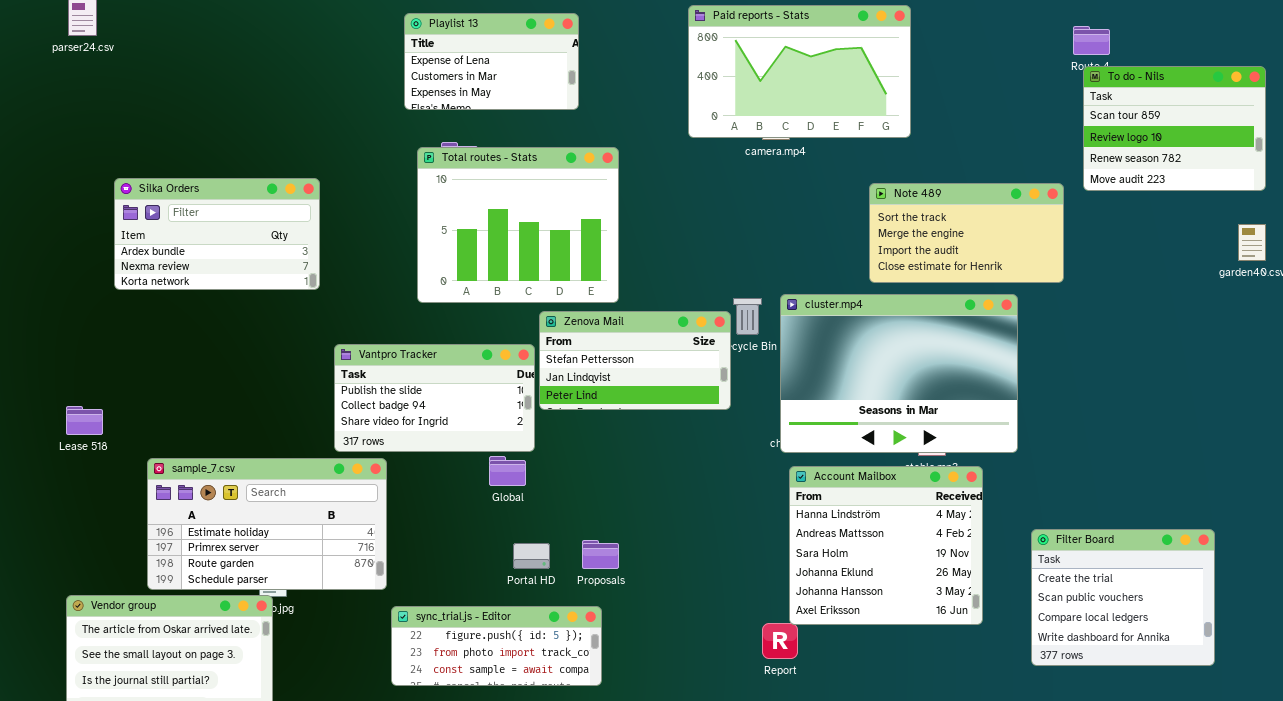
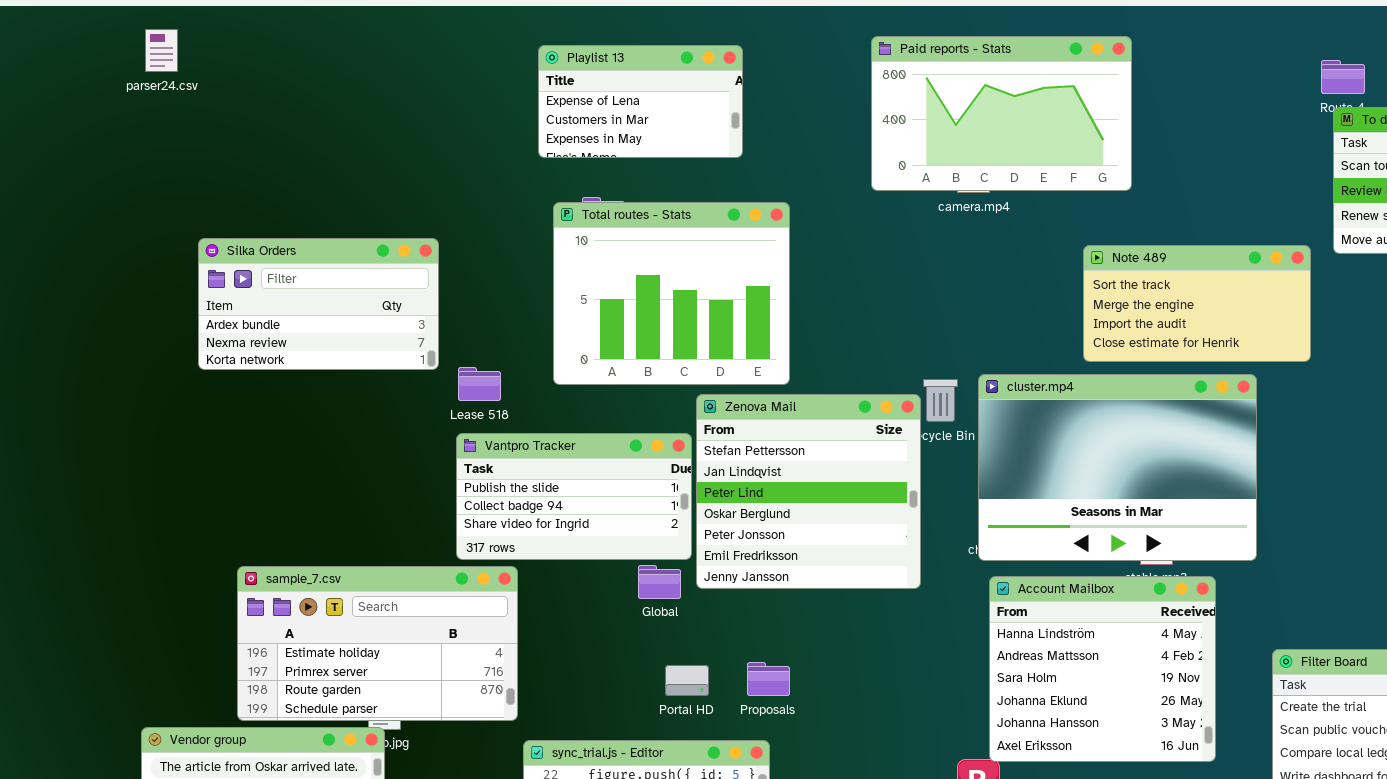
Zenova Mail: [539,311,731,410] -> [696,394,921,589], resized
Lease 518: [66,406,103,435] -> [458,367,501,401], moved

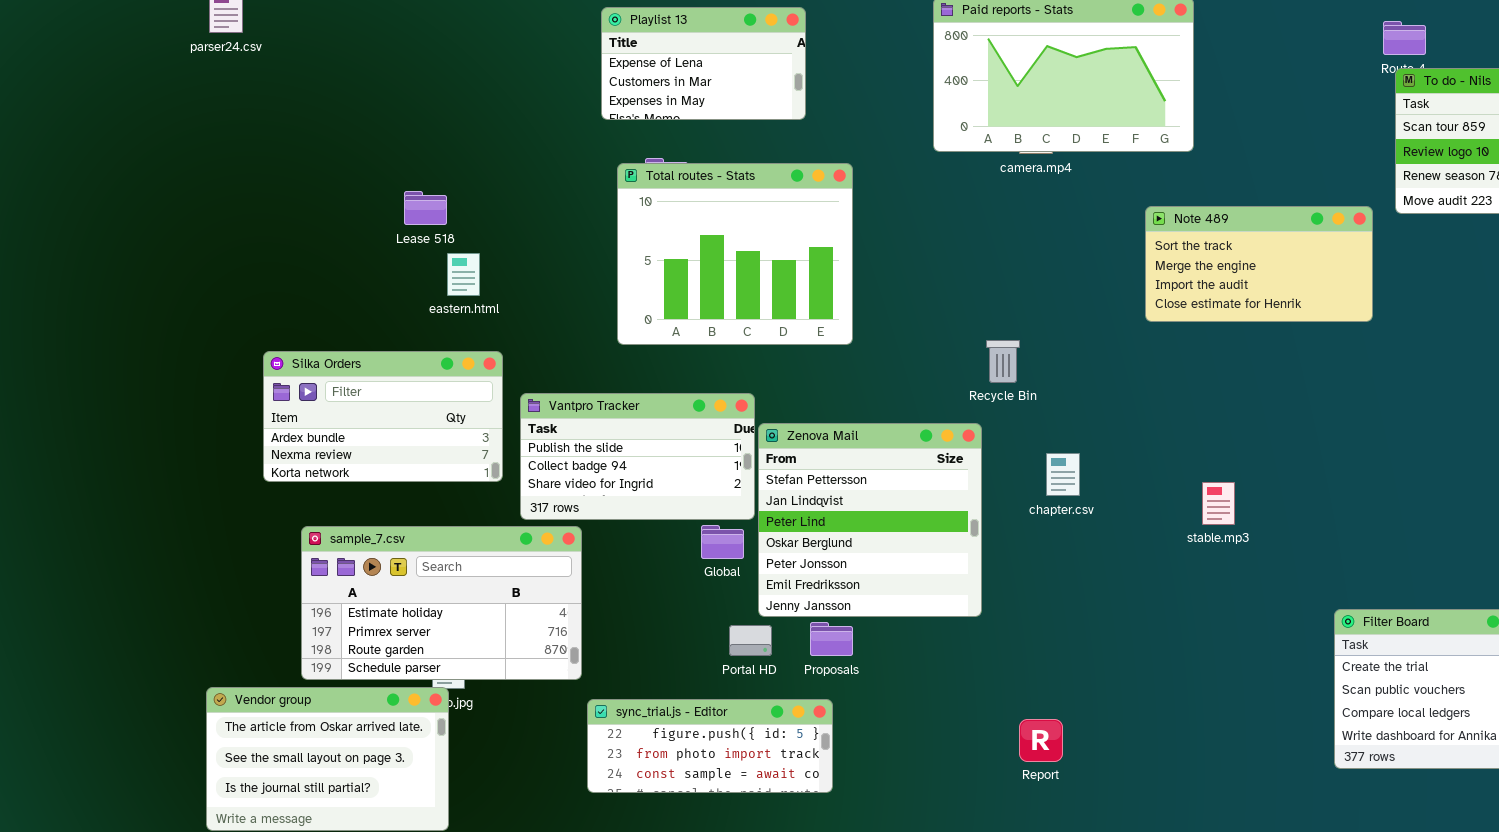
Silka Orders: [198,238,439,370] -> [263,351,503,482], moved
Lease 518: [458,367,501,401] -> [404,191,447,225], moved
cluster.mp4: [978,374,1257,561] -> none, closed
Zenova Mail: [696,394,921,589] -> [758,423,982,617], moved
Account Mailbox: [989,576,1216,762] -> none, closed

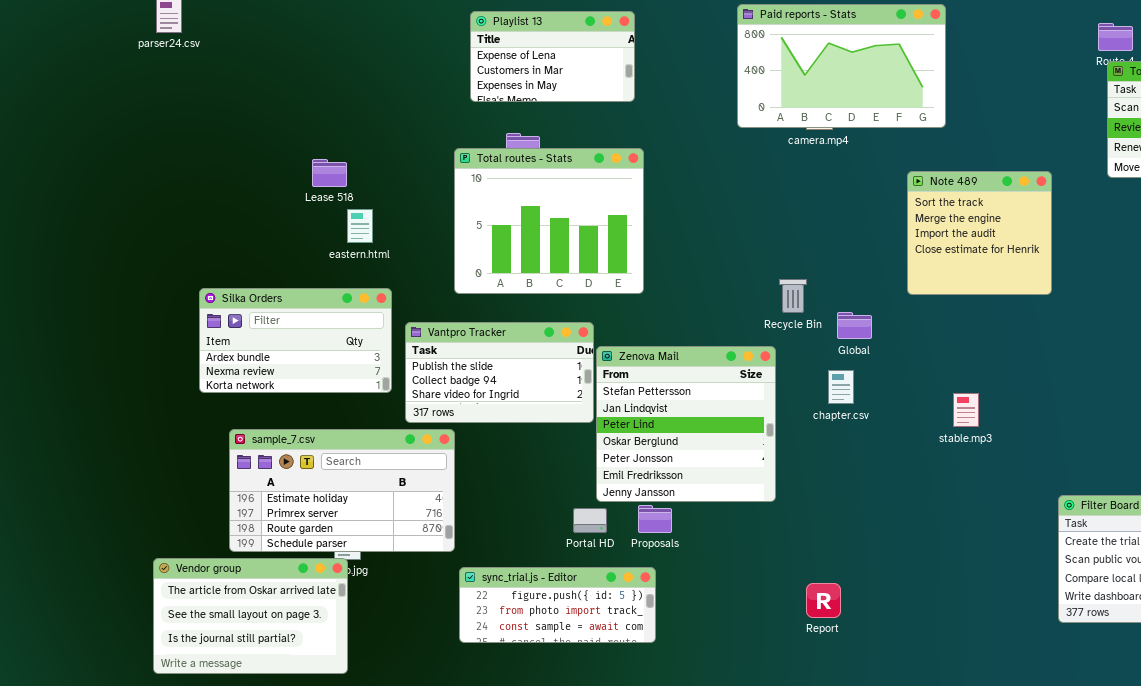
Total routes - Stats: [617,163,853,345] -> [454,148,644,294], moved
Note 489: [1145,206,1373,322] -> [907,171,1052,295], resized
Global: [701,525,744,559] -> [837,312,872,339], moved

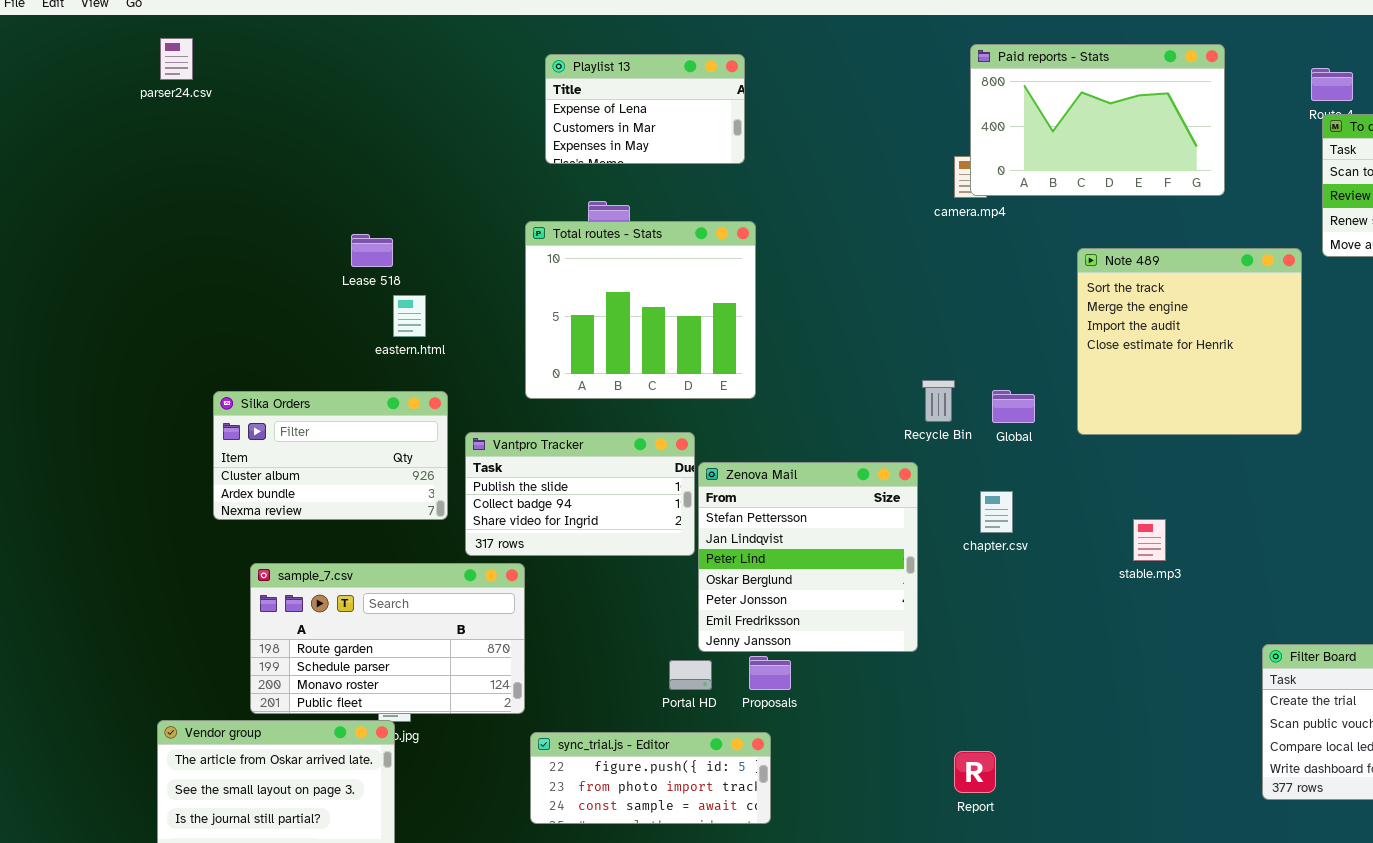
Paid reports - Stats: [737,4,946,128] -> [970,44,1225,196], moved
Note 489: [907,171,1052,295] -> [1077,248,1302,435], resized
Silka Orders: [199,288,392,393] -> [213,391,448,520], scrolled up 1 row
Global: [837,312,872,339] -> [992,390,1035,423], moved
sample_7.csv: [229,429,455,552] -> [250,563,525,714], scrolled down 2 rows

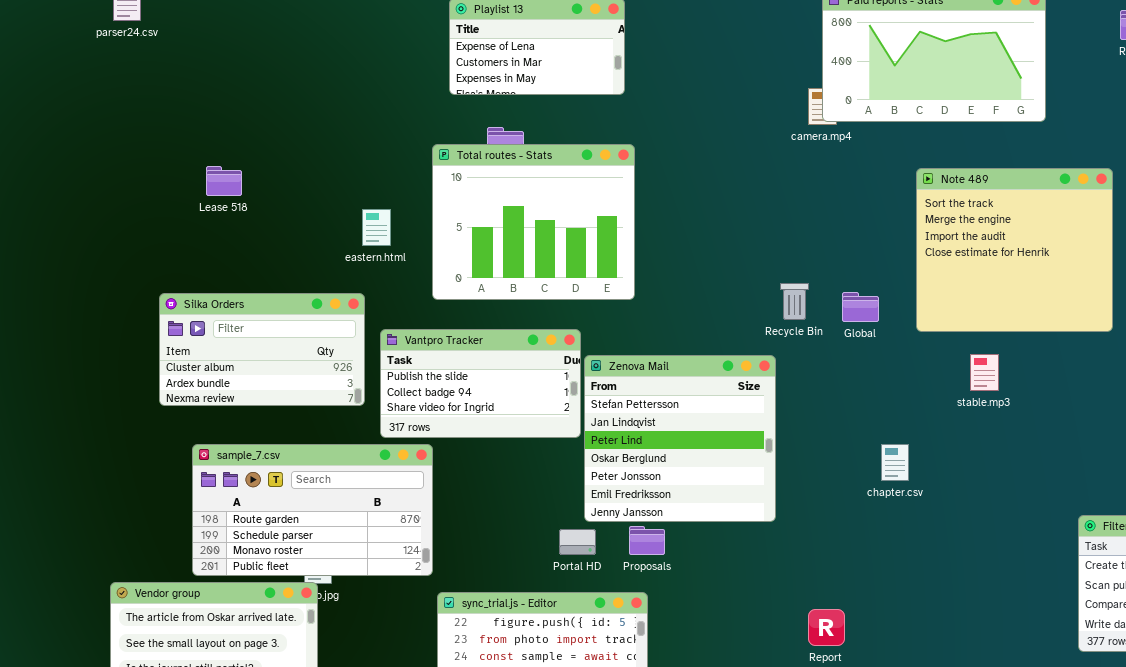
Lease 518: [351,234,393,267] -> [206,166,242,196], moved
eastern.html: [393,295,426,337] -> [362,209,391,246], moved
chapter.csv: [980,491,1013,533] -> [881,444,909,481], moved
stable.mp3: [1133,519,1166,561] -> [970,354,999,391], moved

